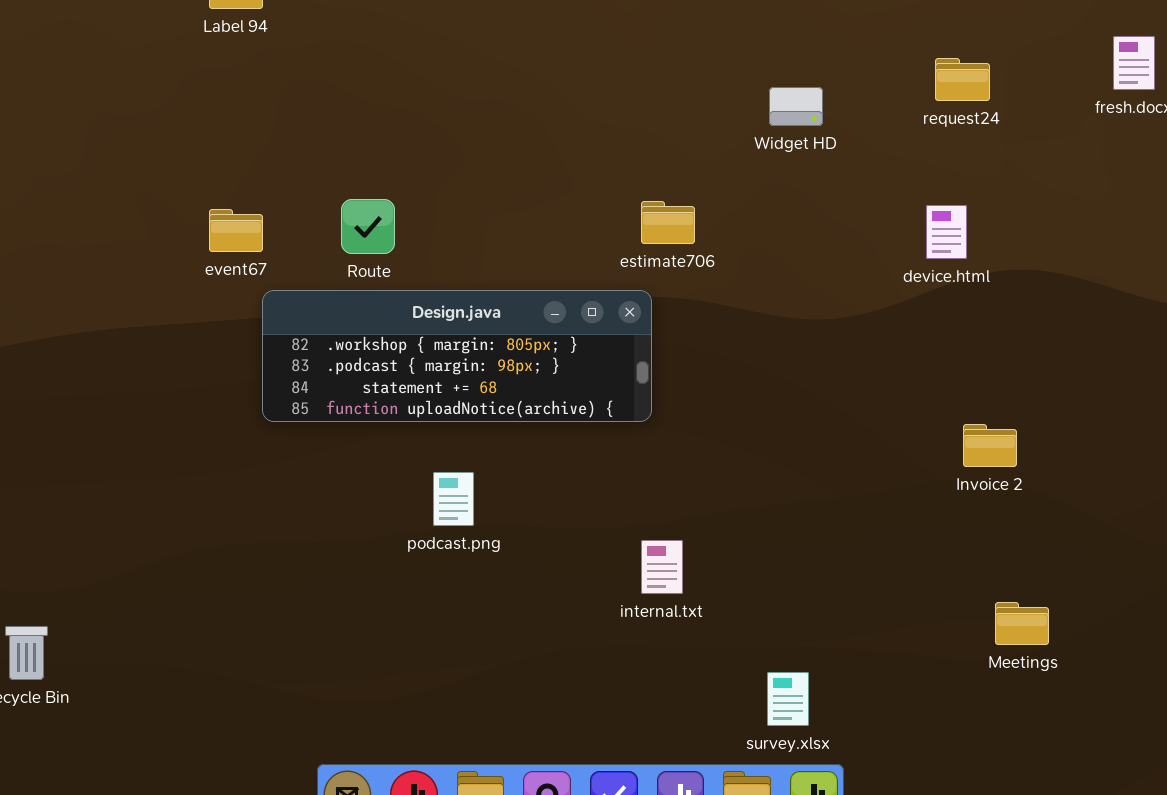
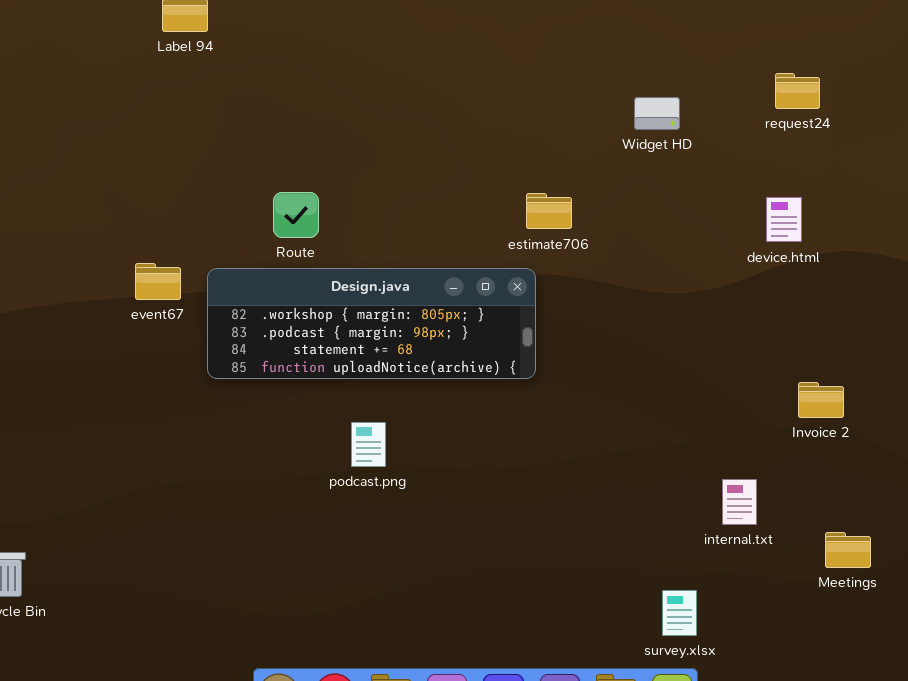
event67: [209,209,263,252] -> [135,263,181,300], moved
internal.txt: [641,540,683,594] -> [722,479,757,525], moved
survey.xlsx: [767,672,809,726] -> [662,590,697,636], moved

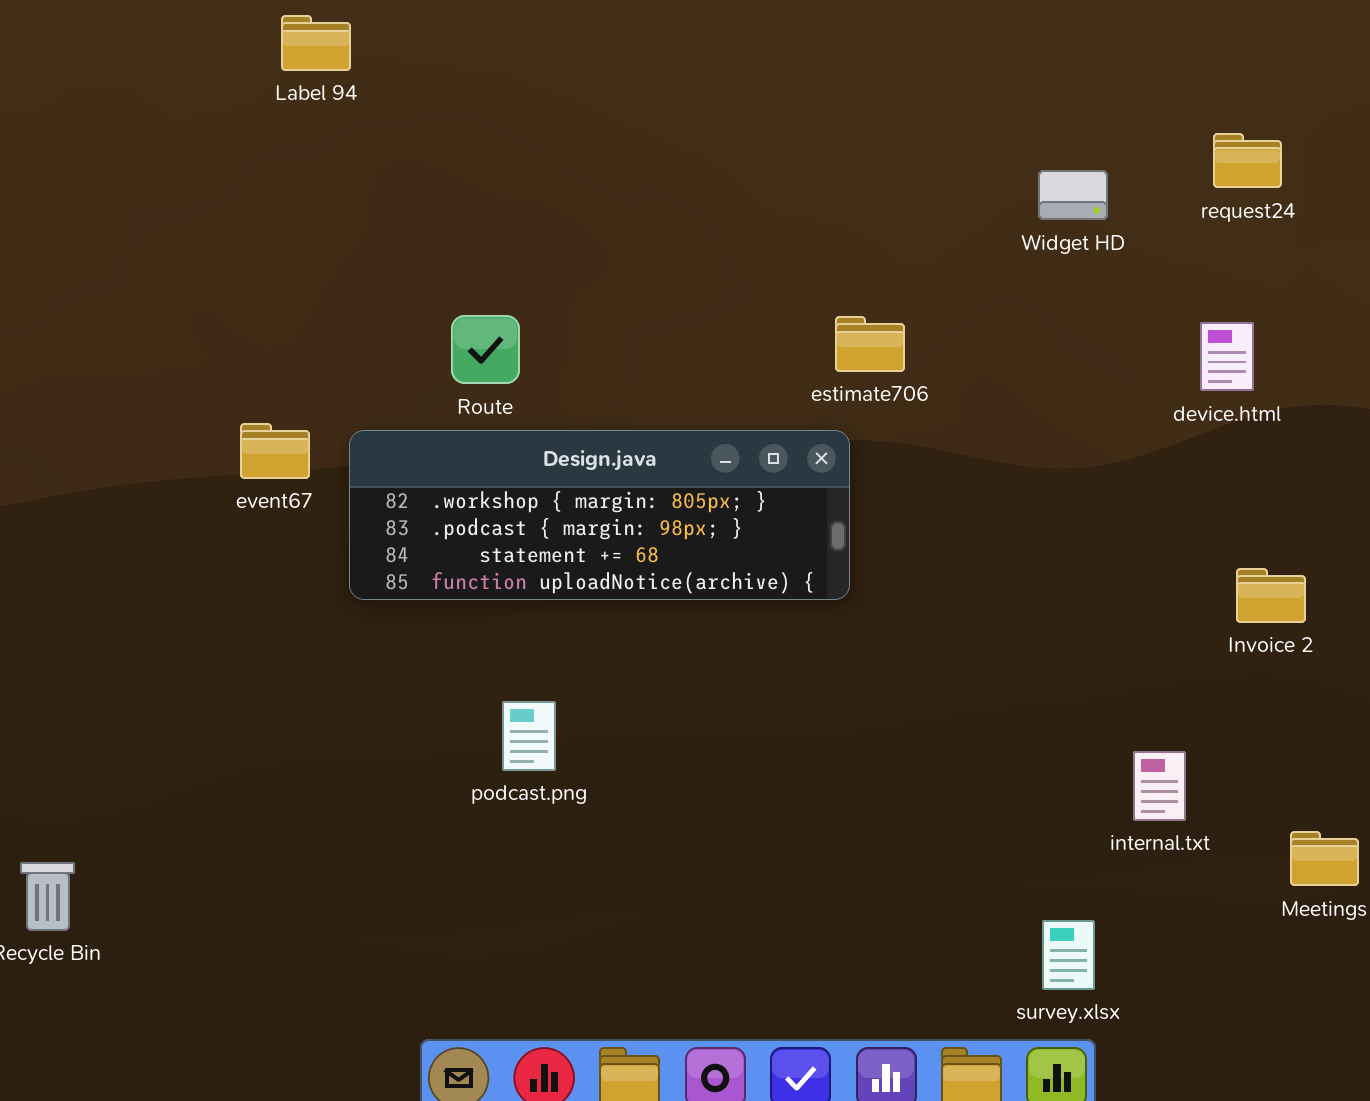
Widget HD: [634,97,680,130] -> [1038,170,1108,220], moved
Invoice 2: [798,382,844,418] -> [1236,568,1306,623], moved
podcast.png: [351,422,386,467] -> [502,701,556,771], moved

